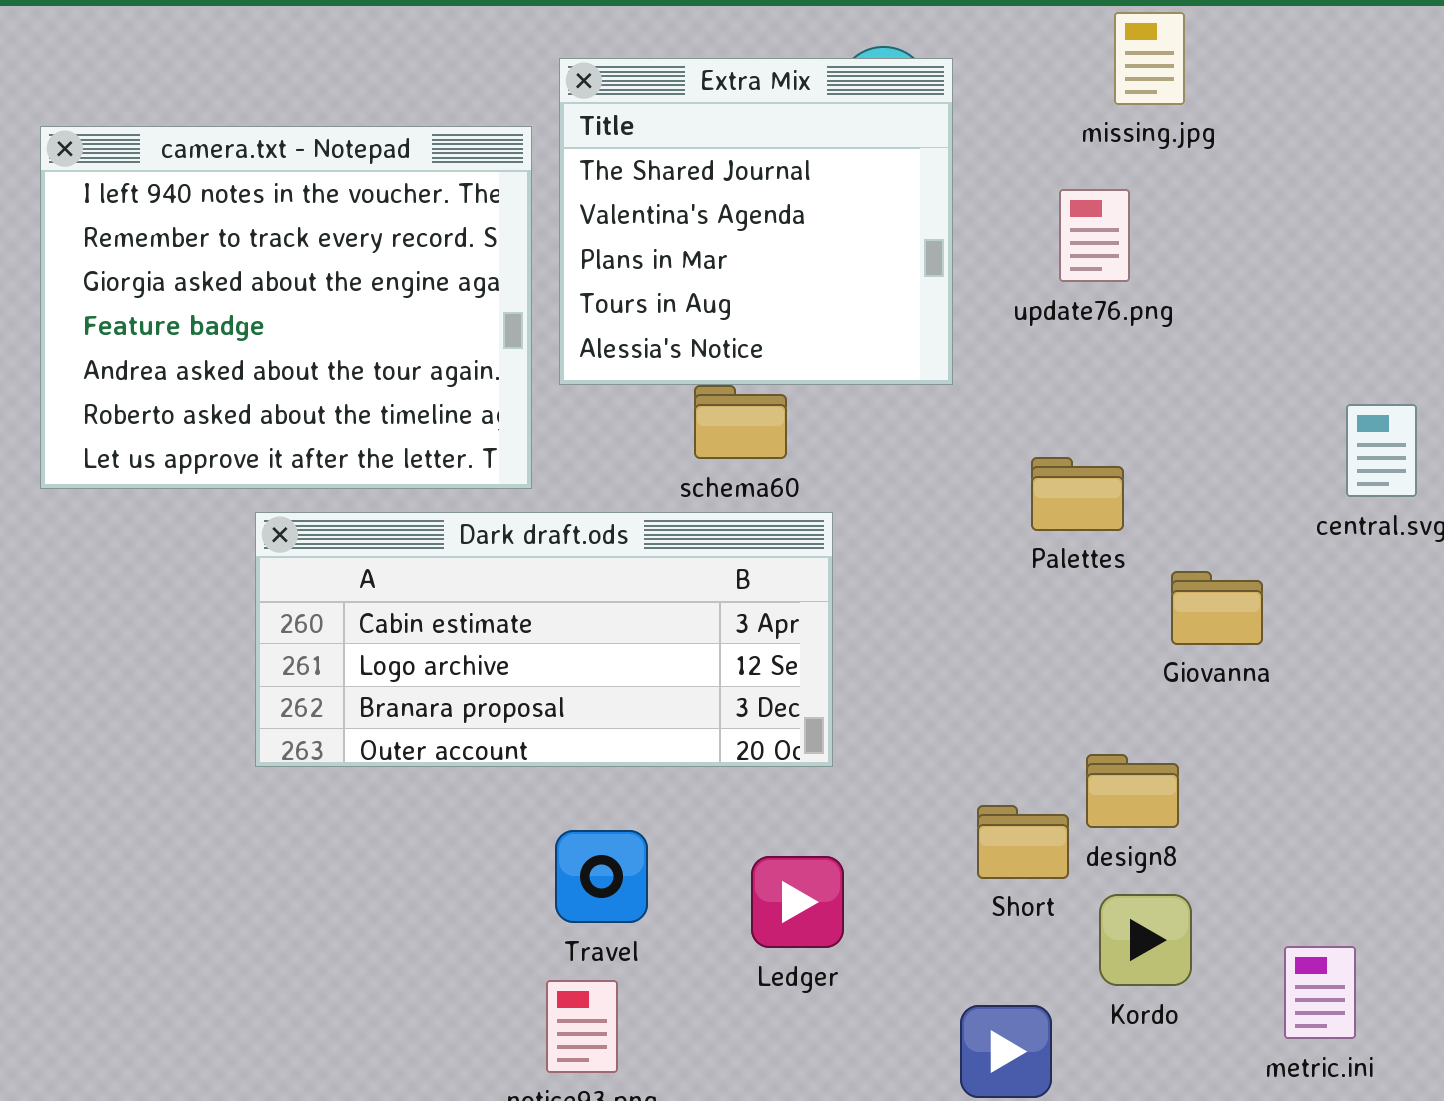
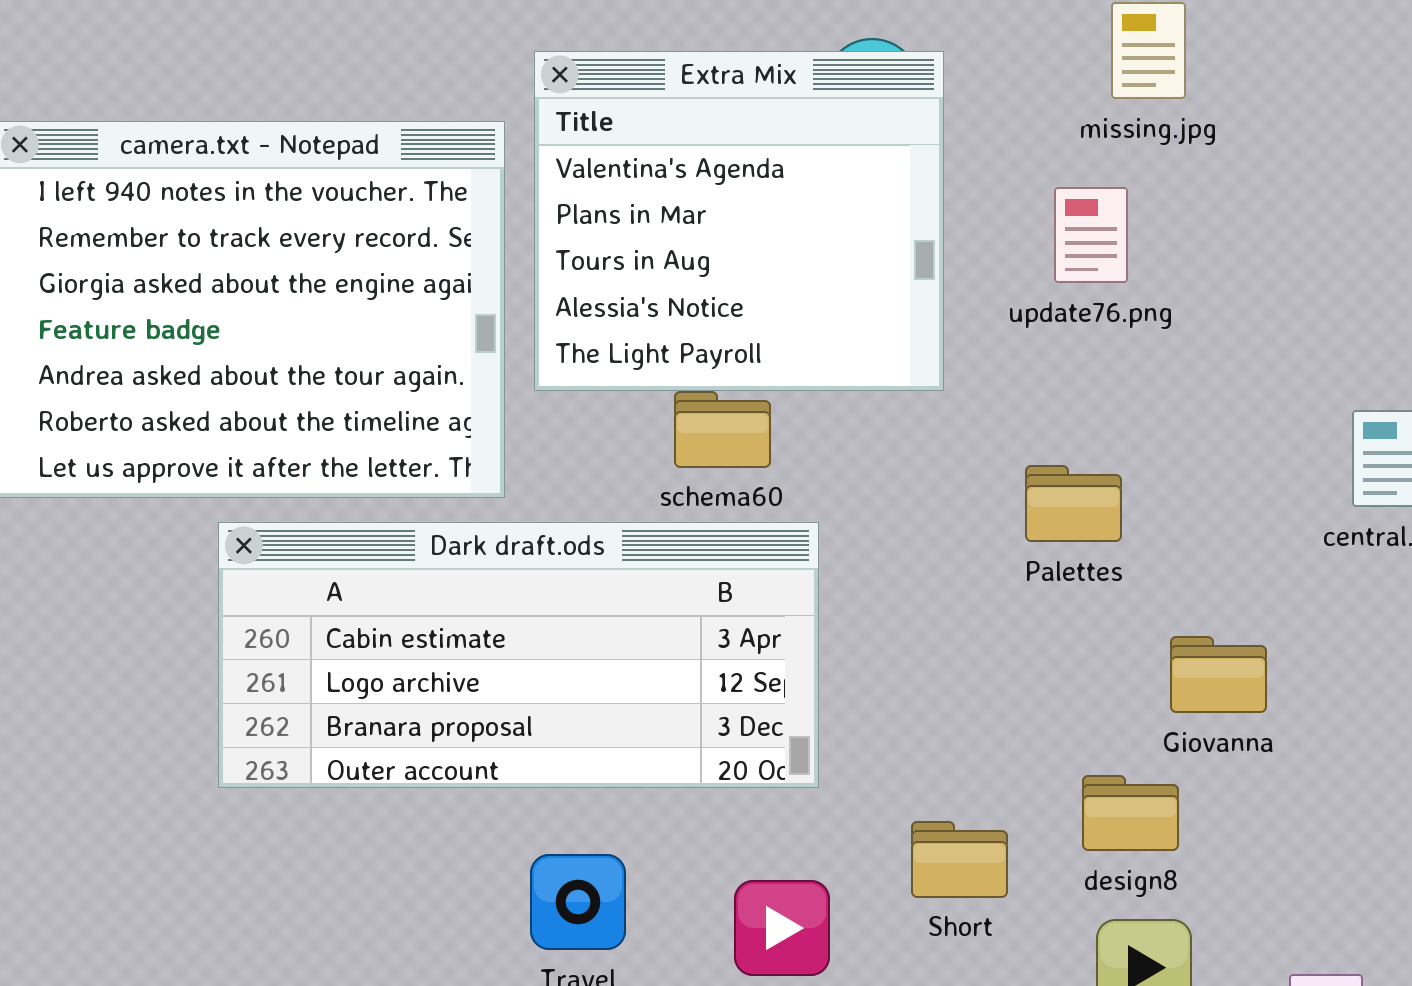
Extra Mix: [559,58,953,385] -> [534,51,944,391], scrolled down 1 row
Giovanna: [1171,571,1263,645] -> [1170,636,1267,713], moved
Short: [977,805,1069,879] -> [911,821,1008,898], moved

